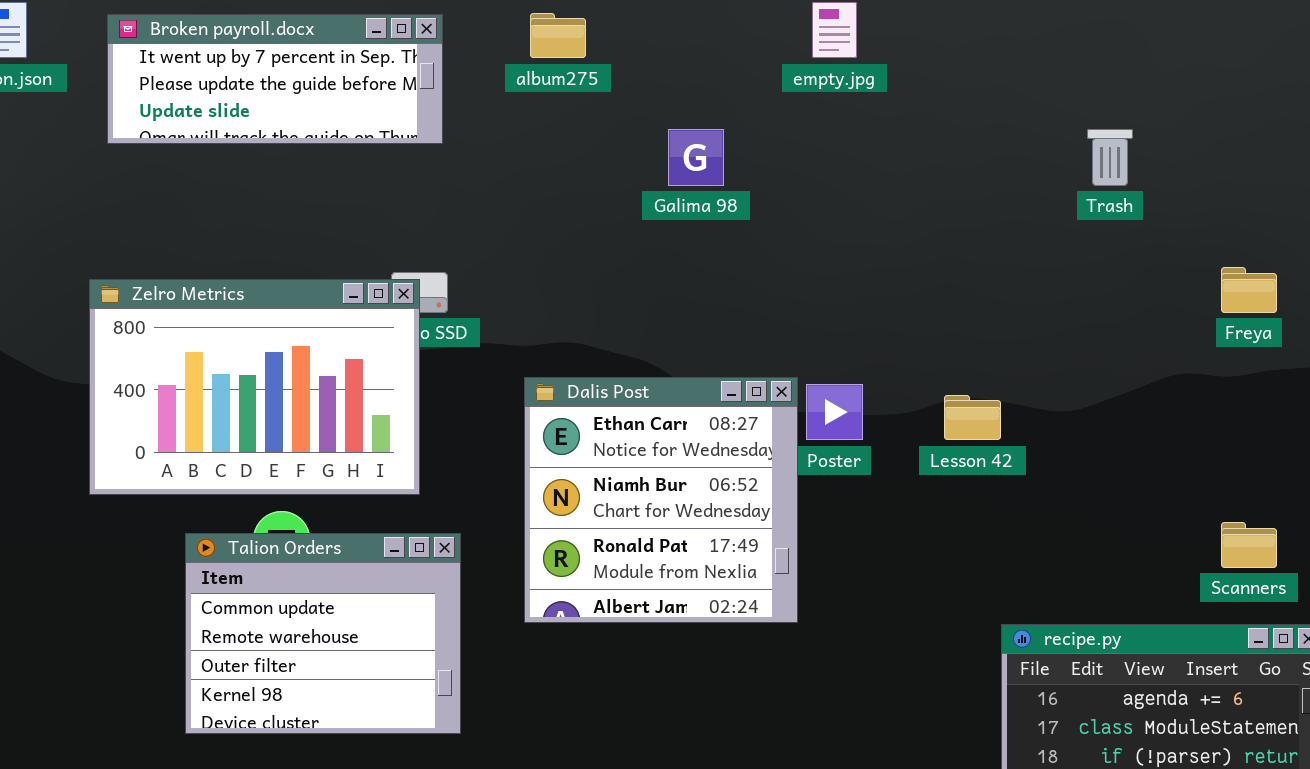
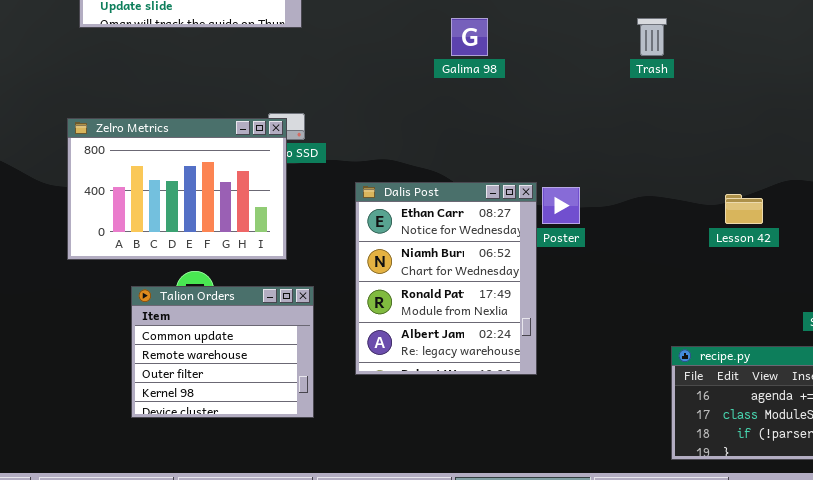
Trash: [1087,129,1133,186] -> [637,18,667,56], moved
Dalis Post: [524,377,798,623] -> [355,182,537,375], resized
Lesson 42: [944,395,1001,440] -> [725,194,763,224], moved

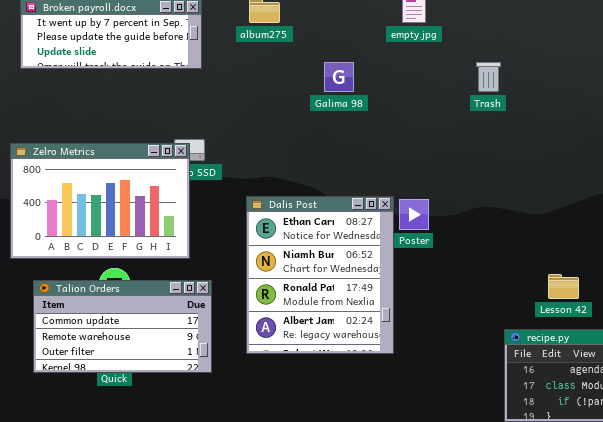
Lesson 42: [725,194,763,224] -> [548,274,579,299], moved
Talion Orders: [131,286,314,418] -> [33,280,212,373], resized

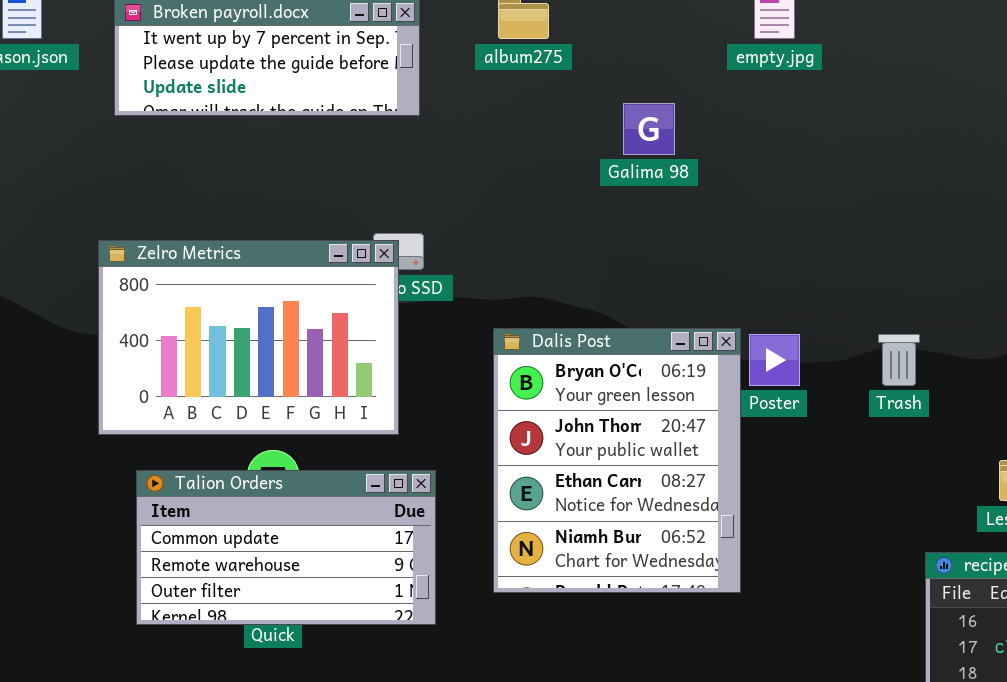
Trash: [476,62,501,92] -> [878,334,920,386], moved
Dalis Post: [246,196,394,354] -> [493,328,741,593], scrolled up 2 rows

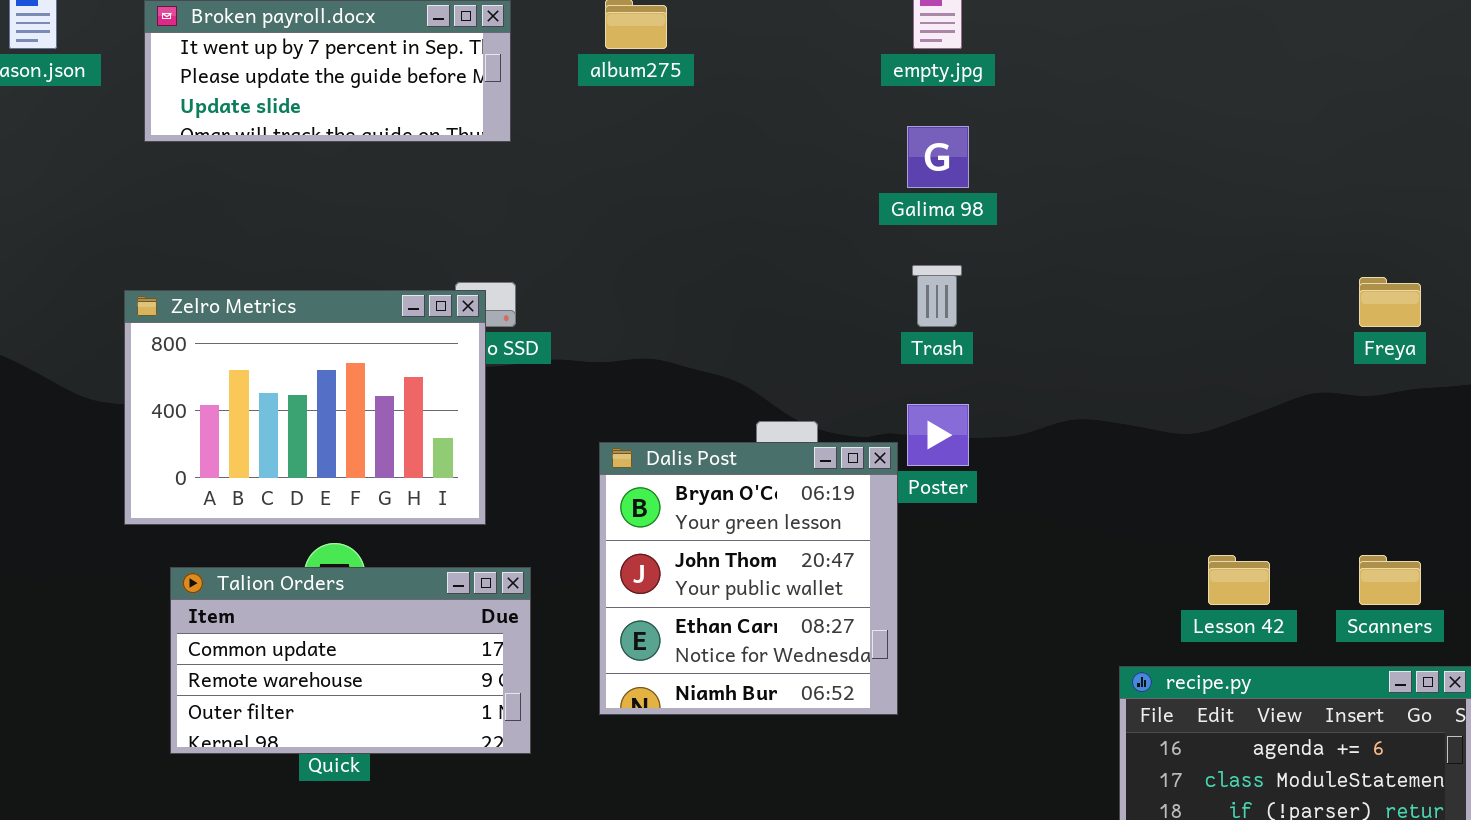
Galima 98: [623,103,675,155] -> [907,126,969,188], moved
Dalis Post: [493,328,741,593] -> [599,442,898,715], resized
Trash: [878,334,920,386] -> [912,265,962,327], moved

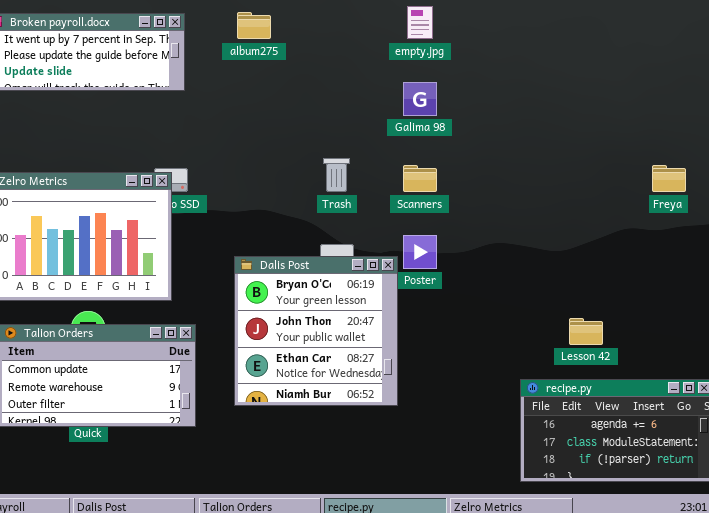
Trash: [912,265,962,327] -> [323,158,350,192], moved
Scanners: [1359,555,1421,605] -> [403,165,437,192], moved

